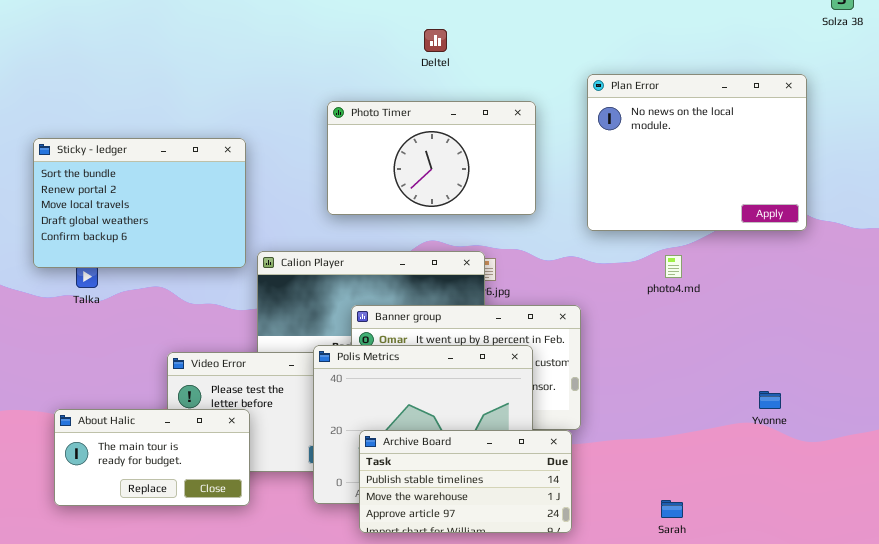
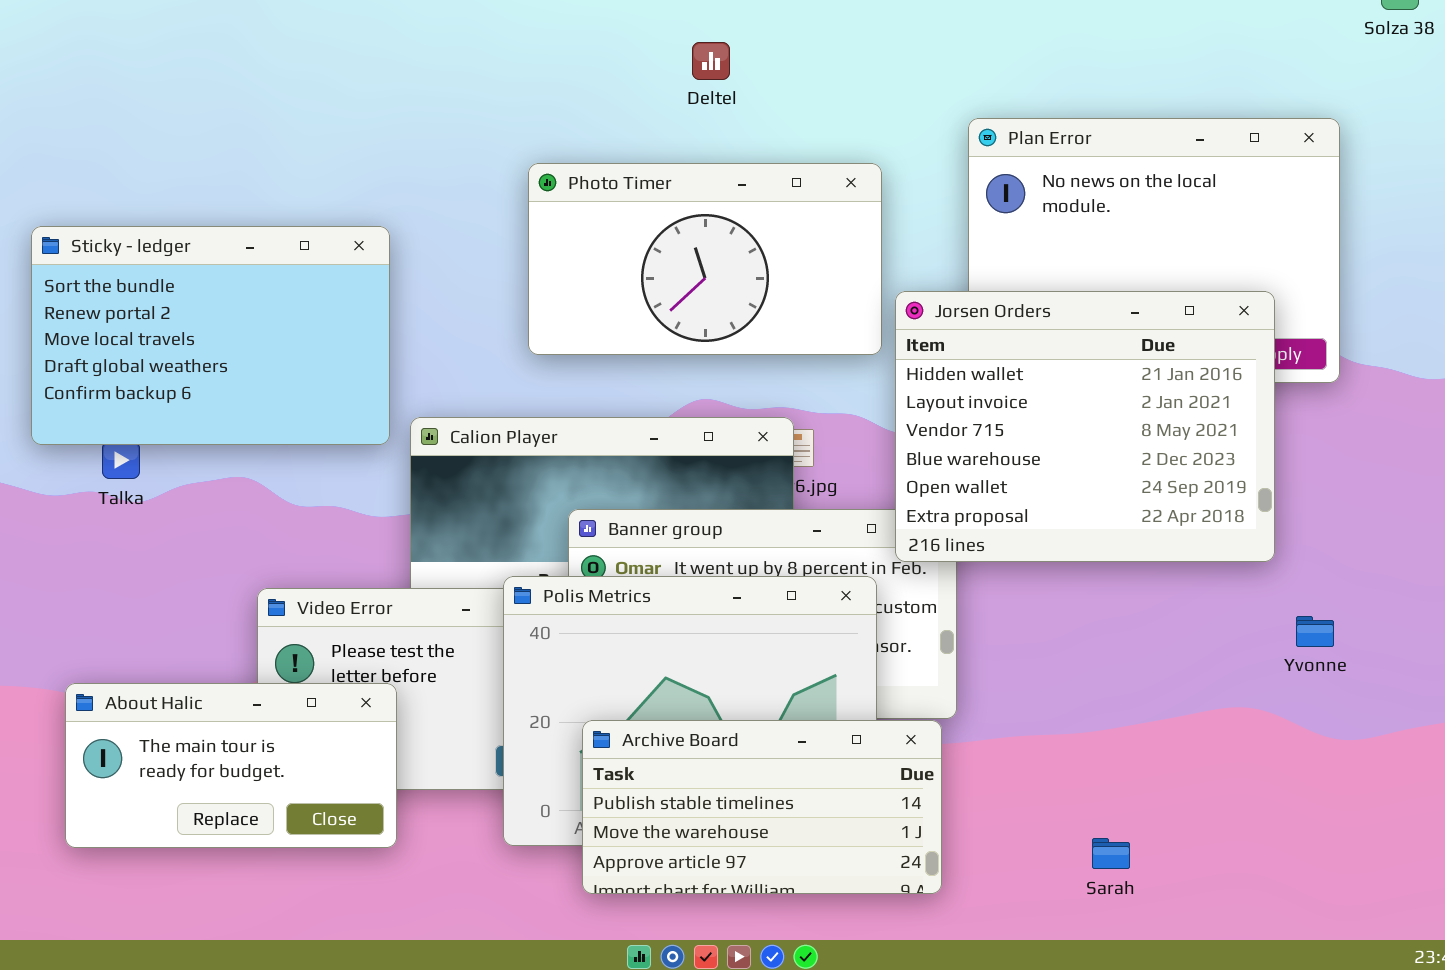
Jorsen Orders: none -> [895,291,1275,562], opened
Yvonne: [759,391,781,409] -> [1296,616,1334,647], moved

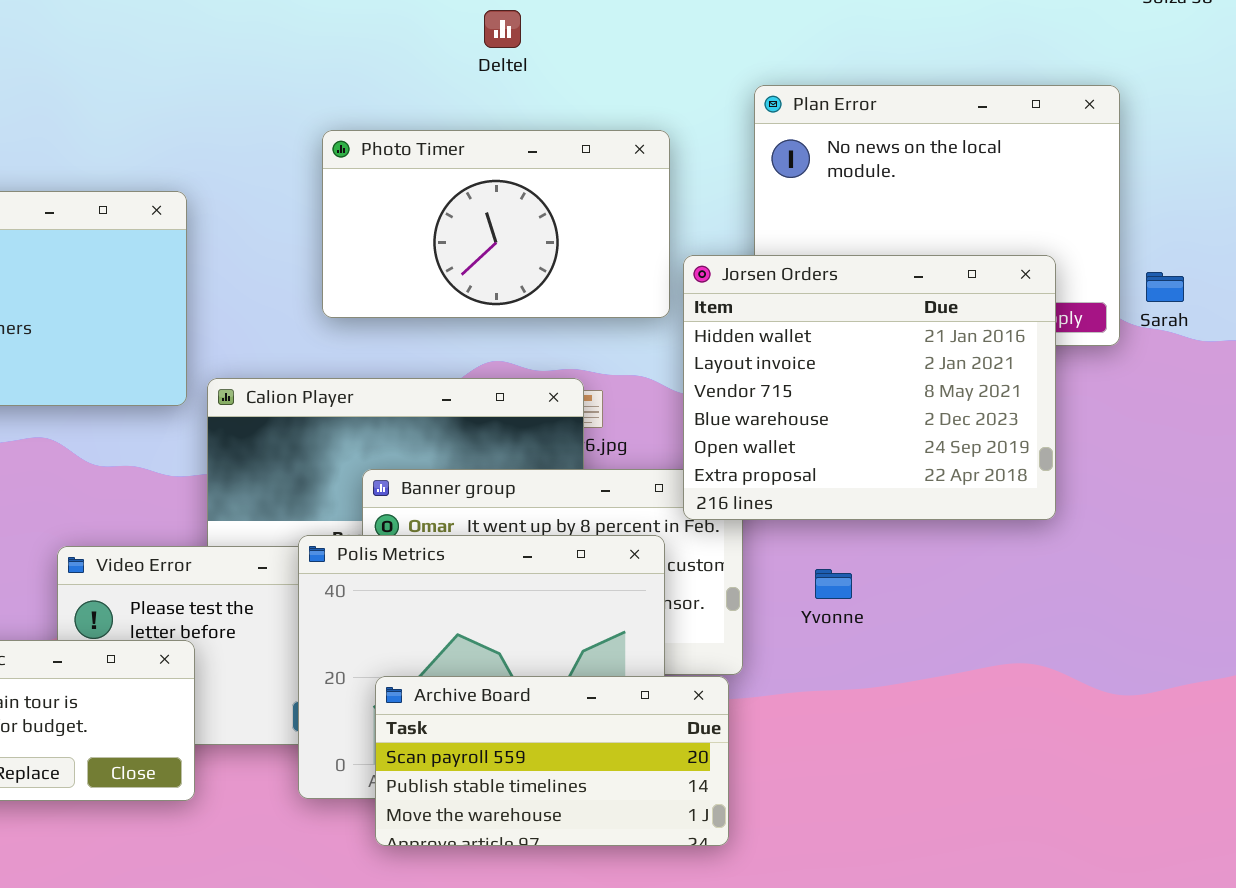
Yvonne: [1296,616,1334,647] -> [815,569,852,599], moved
Archive Board: [582,720,942,894] -> [375,676,729,846], scrolled up 1 row
Sarah: [1092,838,1130,869] -> [1146,272,1184,302], moved

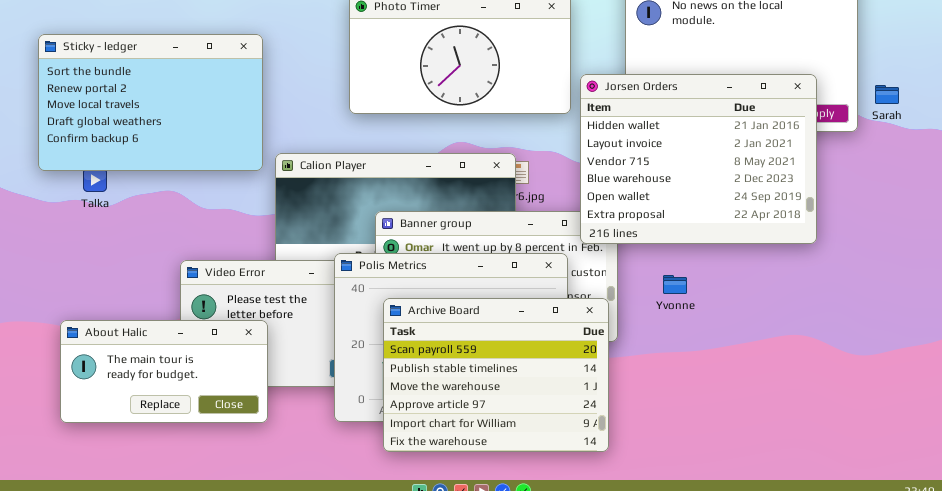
Archive Board: [375,676,729,846] -> [383,298,609,452], resized

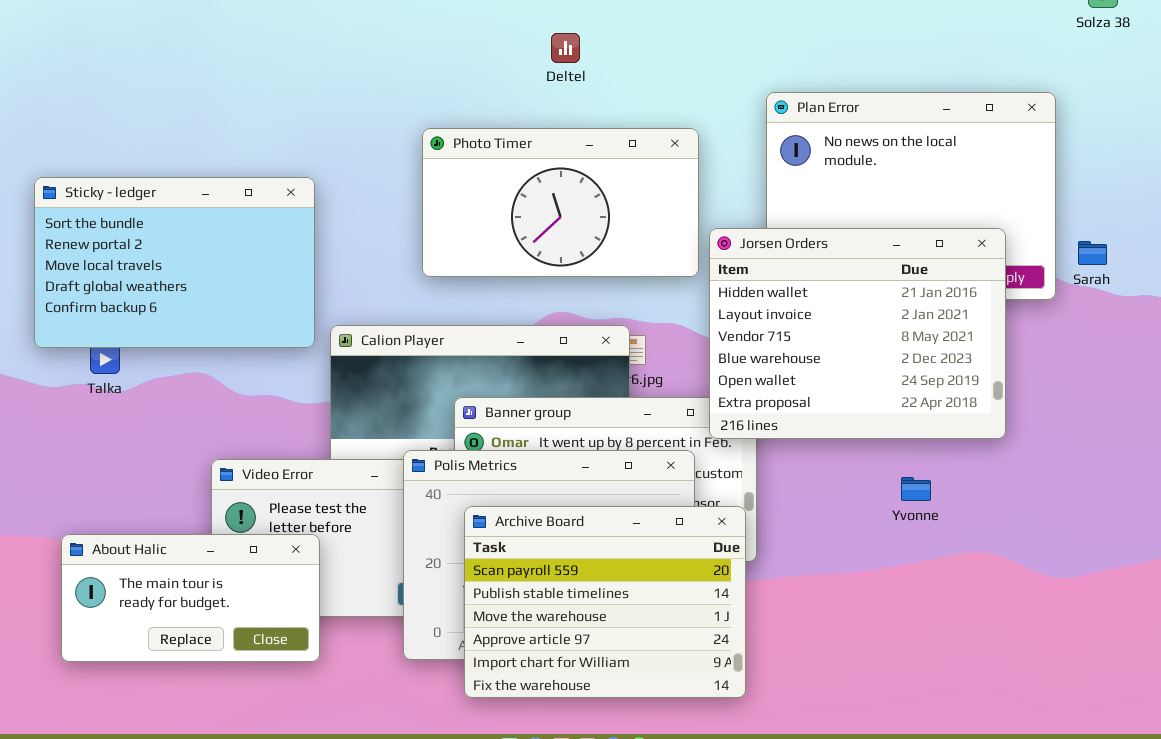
Yvonne: [663,275,687,294] -> [901,477,931,501], moved

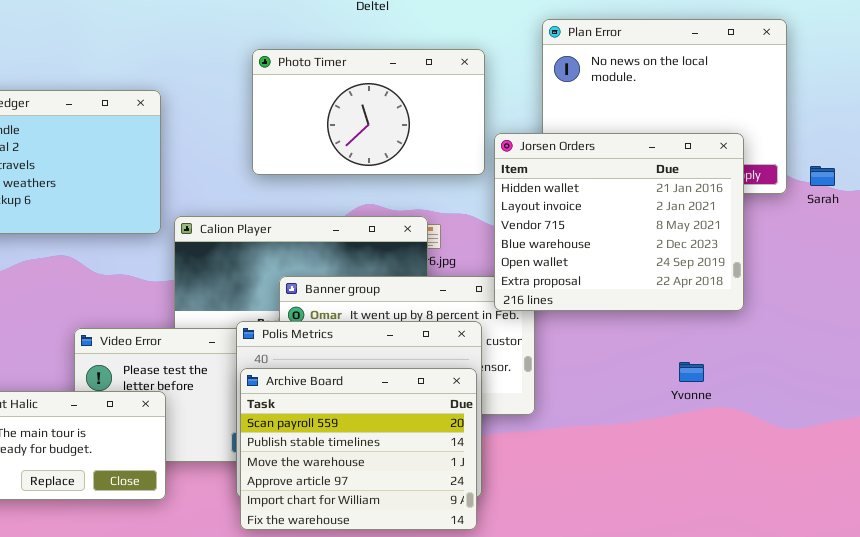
Sarah: [1078,241,1107,265] -> [810,166,835,186], moved
Yvonne: [901,477,931,501] -> [679,362,704,382], moved
Archive Board: [464,506,746,698] -> [240,368,477,530], moved

